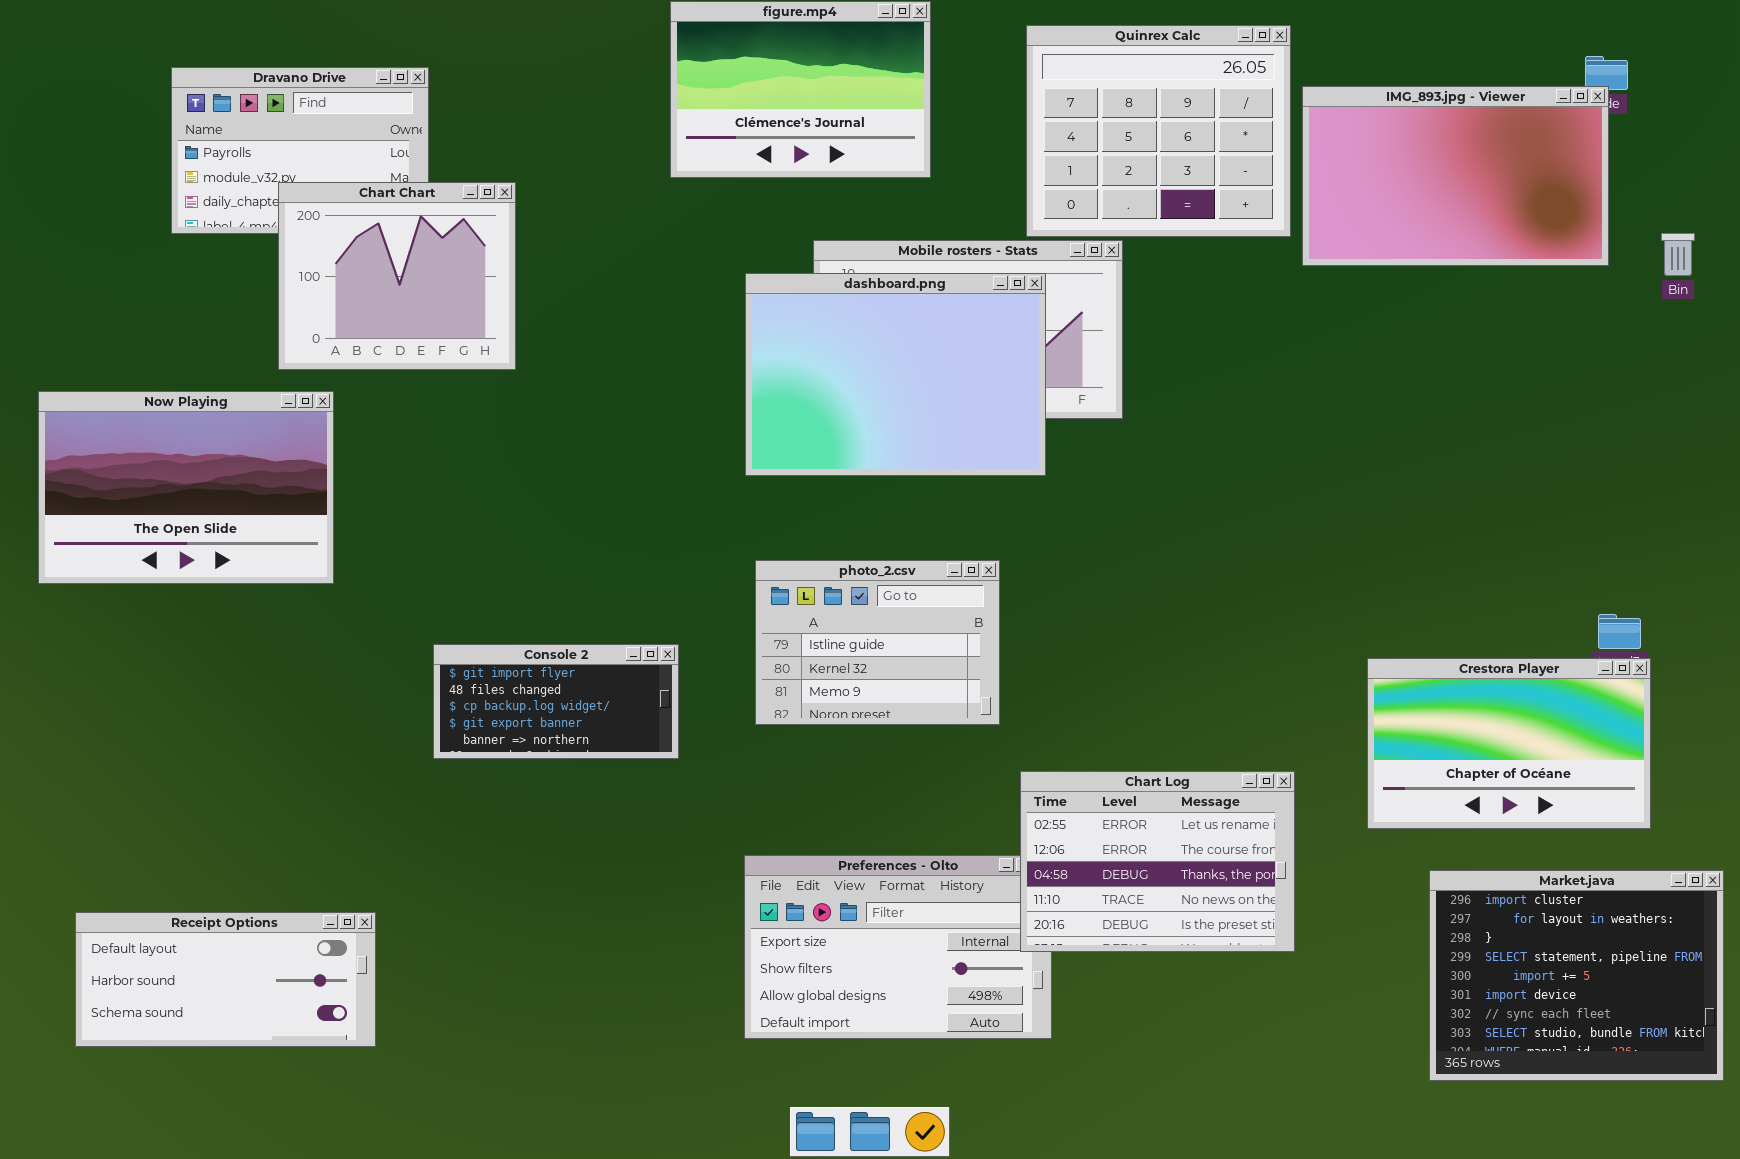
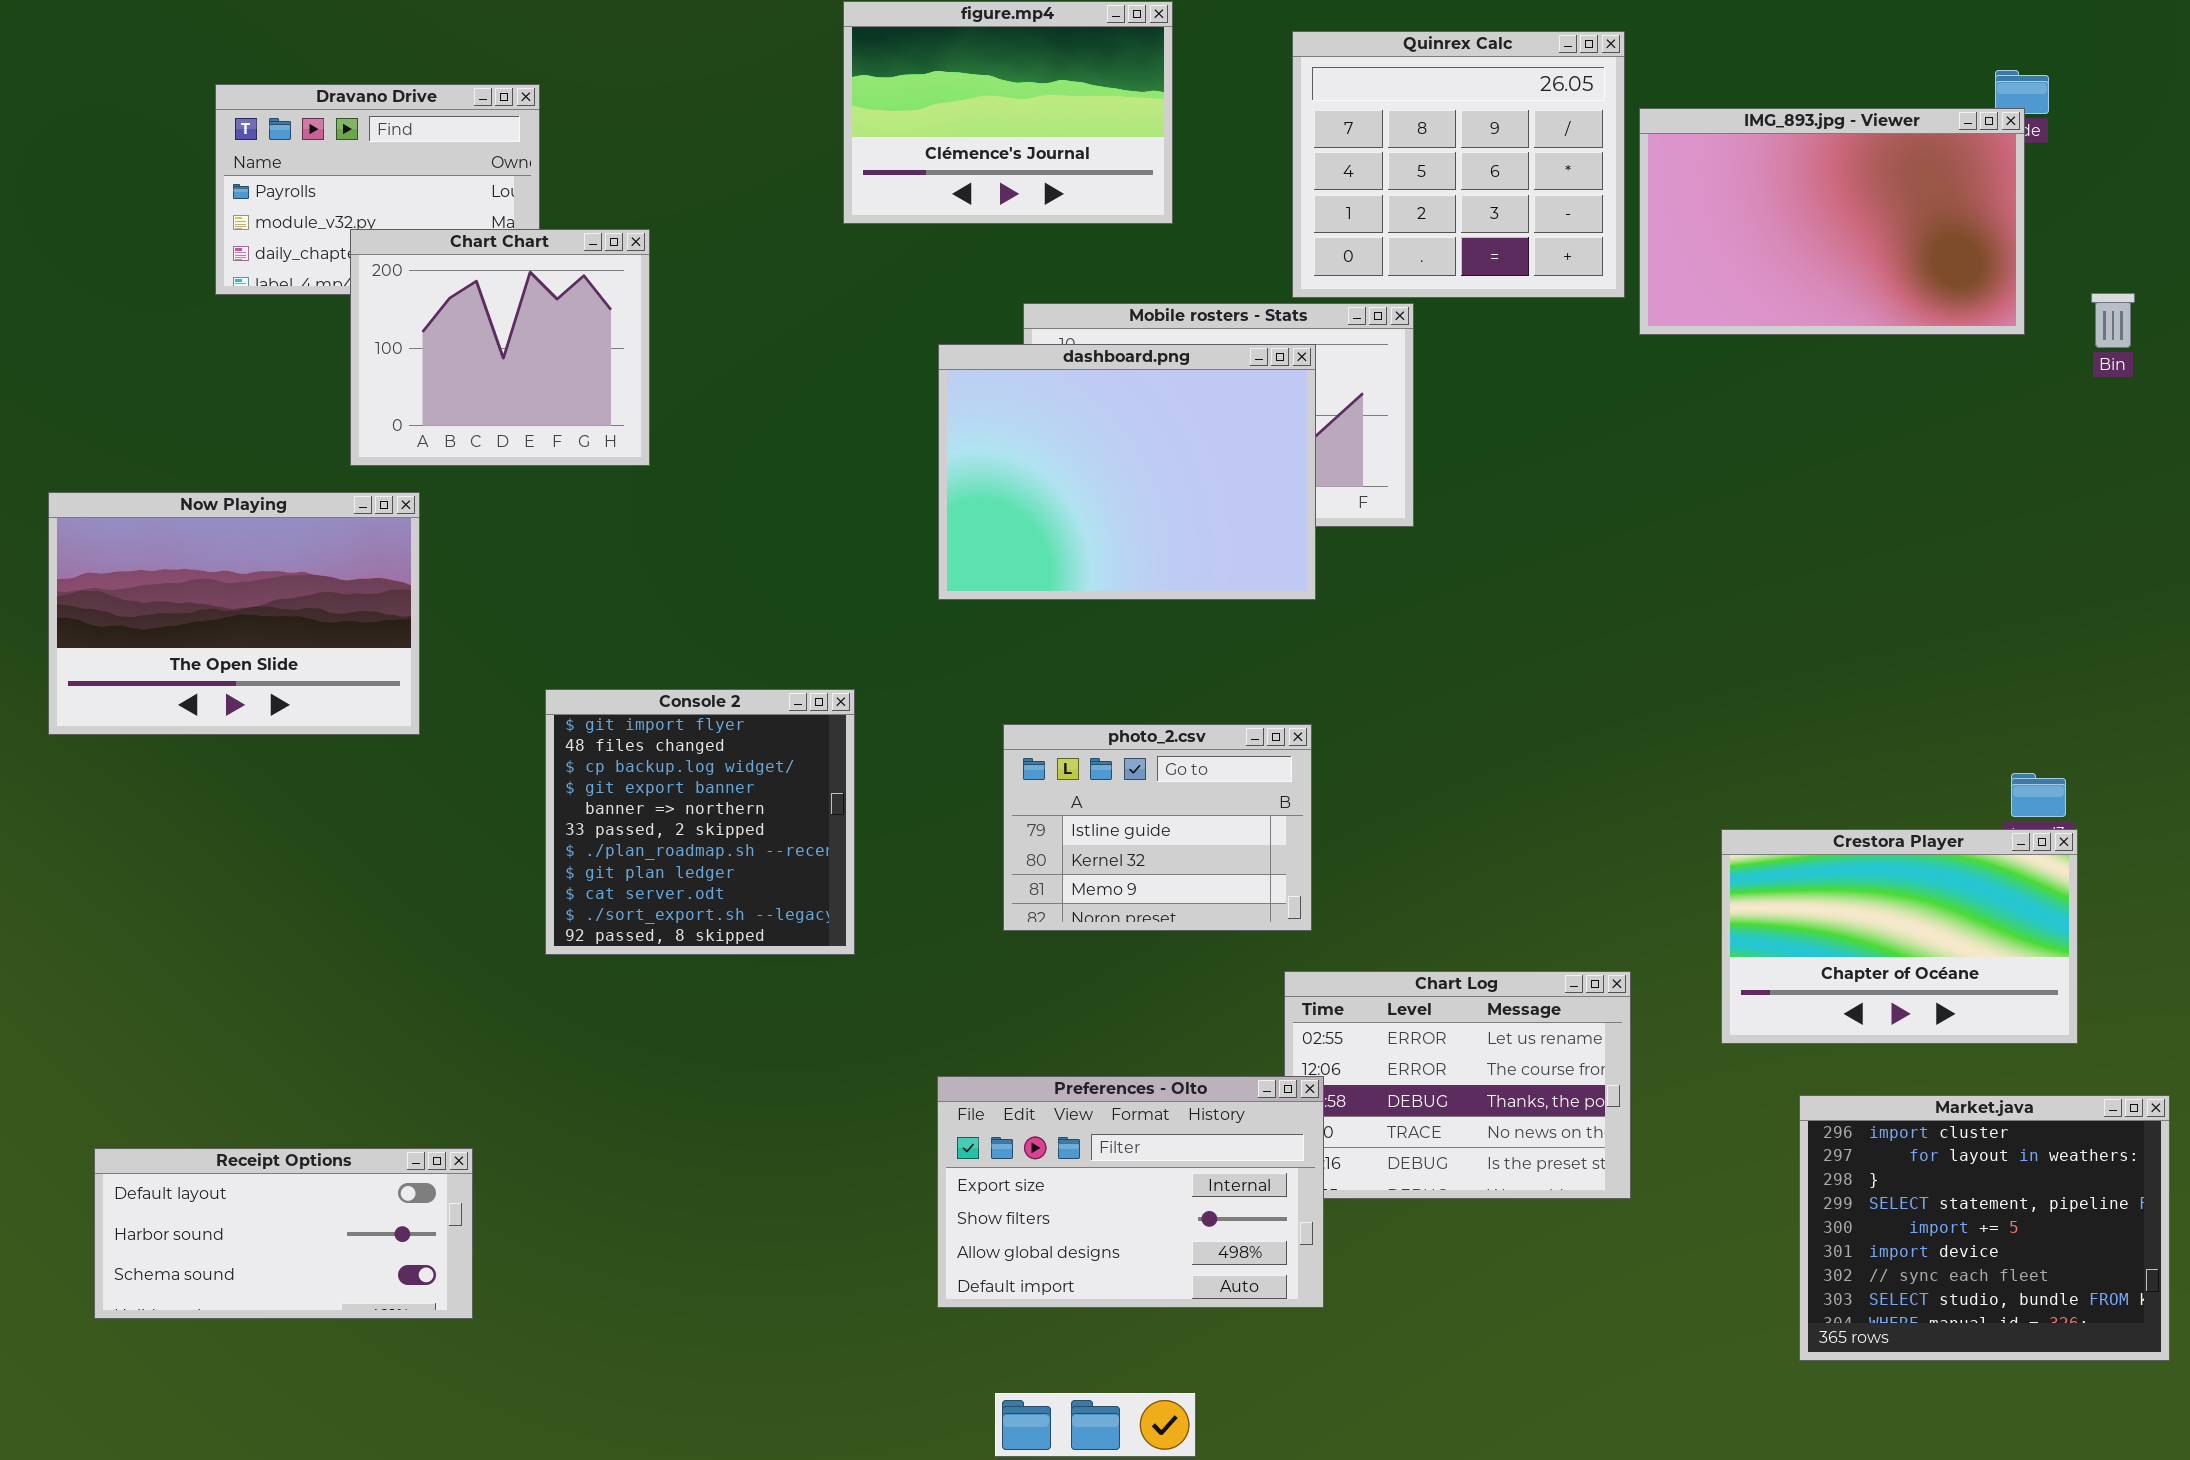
photo_2.csv: [755,560,1000,725] -> [1003,724,1312,931], moved
Console 2: [433,644,679,759] -> [545,689,855,955], resized
Preferences - Olto: [744,855,1052,1039] -> [937,1076,1324,1308], raised

